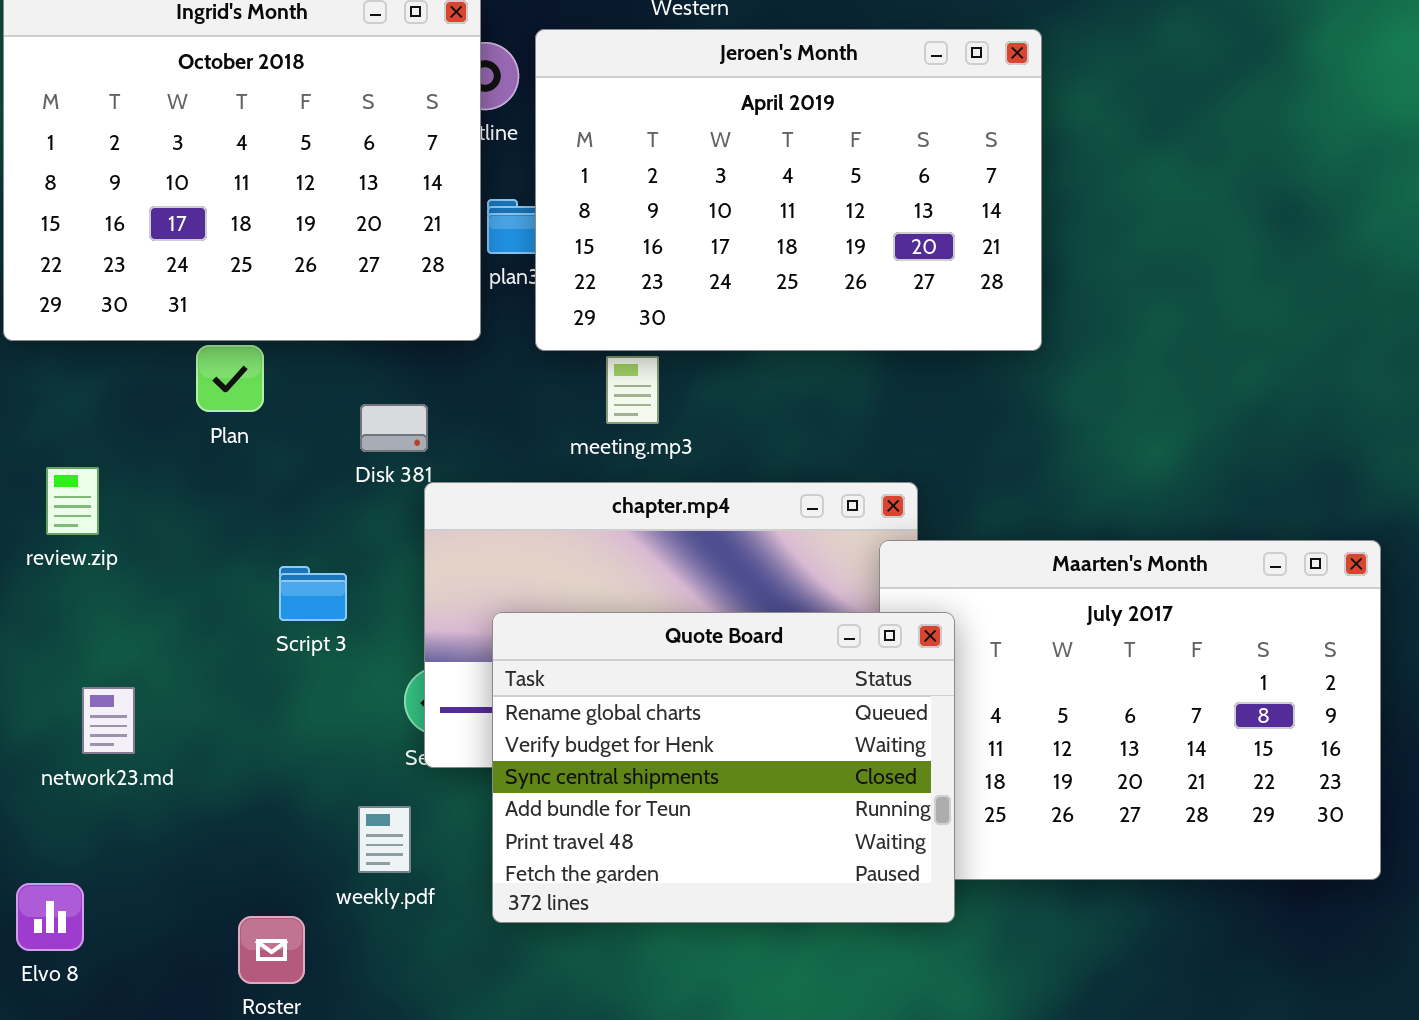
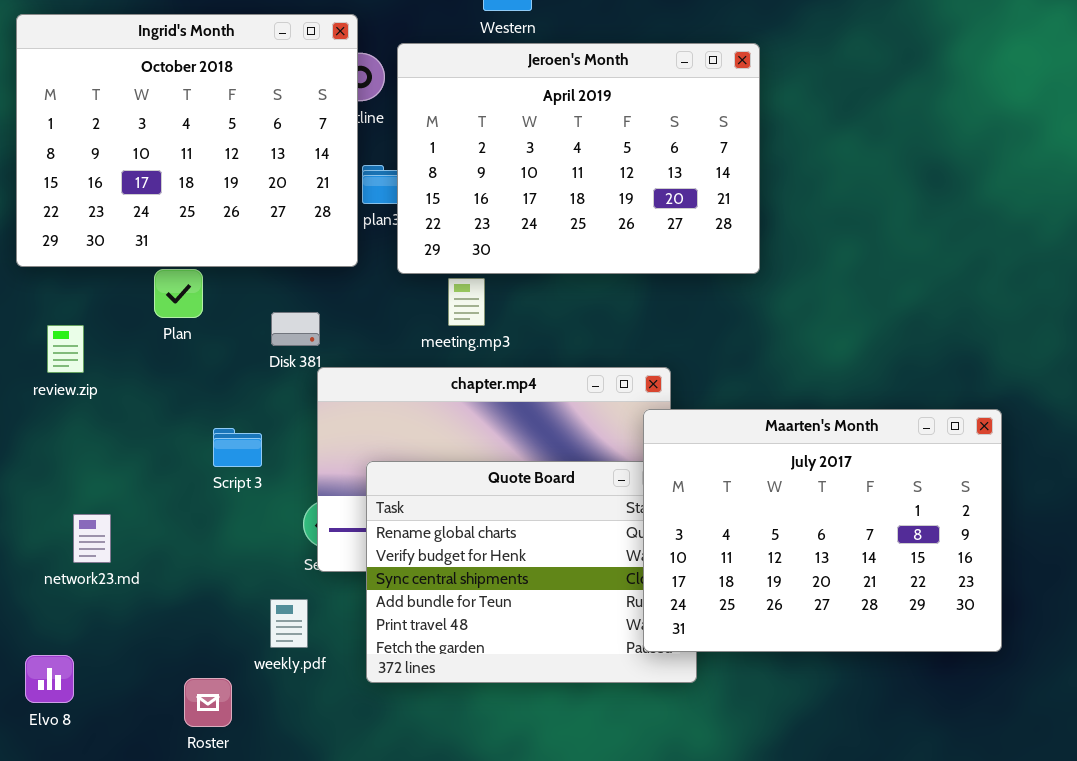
review.zip: [46,467,99,535] -> [47,325,84,373], moved
Maarten's Month: [879,540,1381,880] -> [643,409,1002,652], raised

